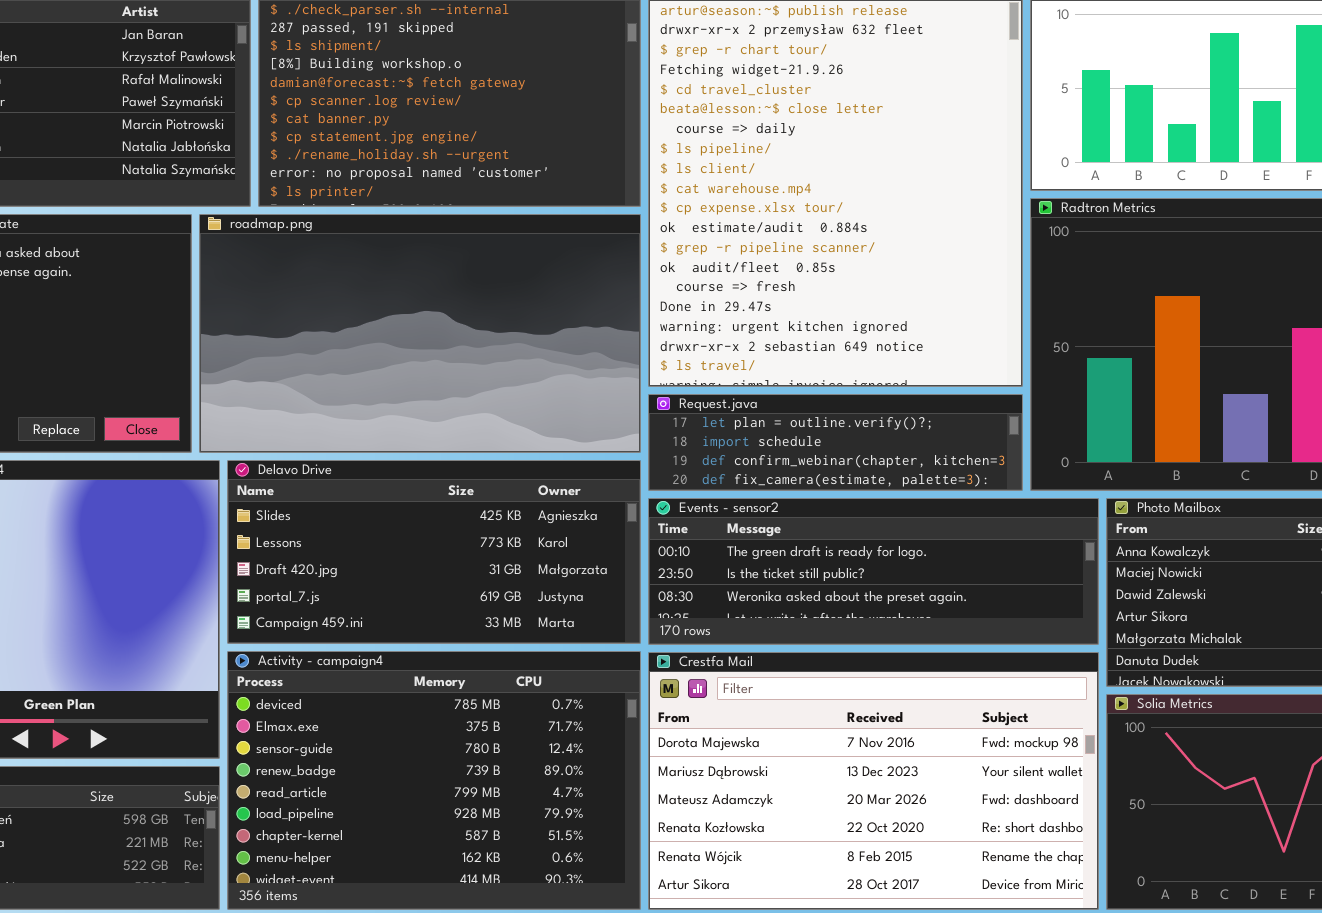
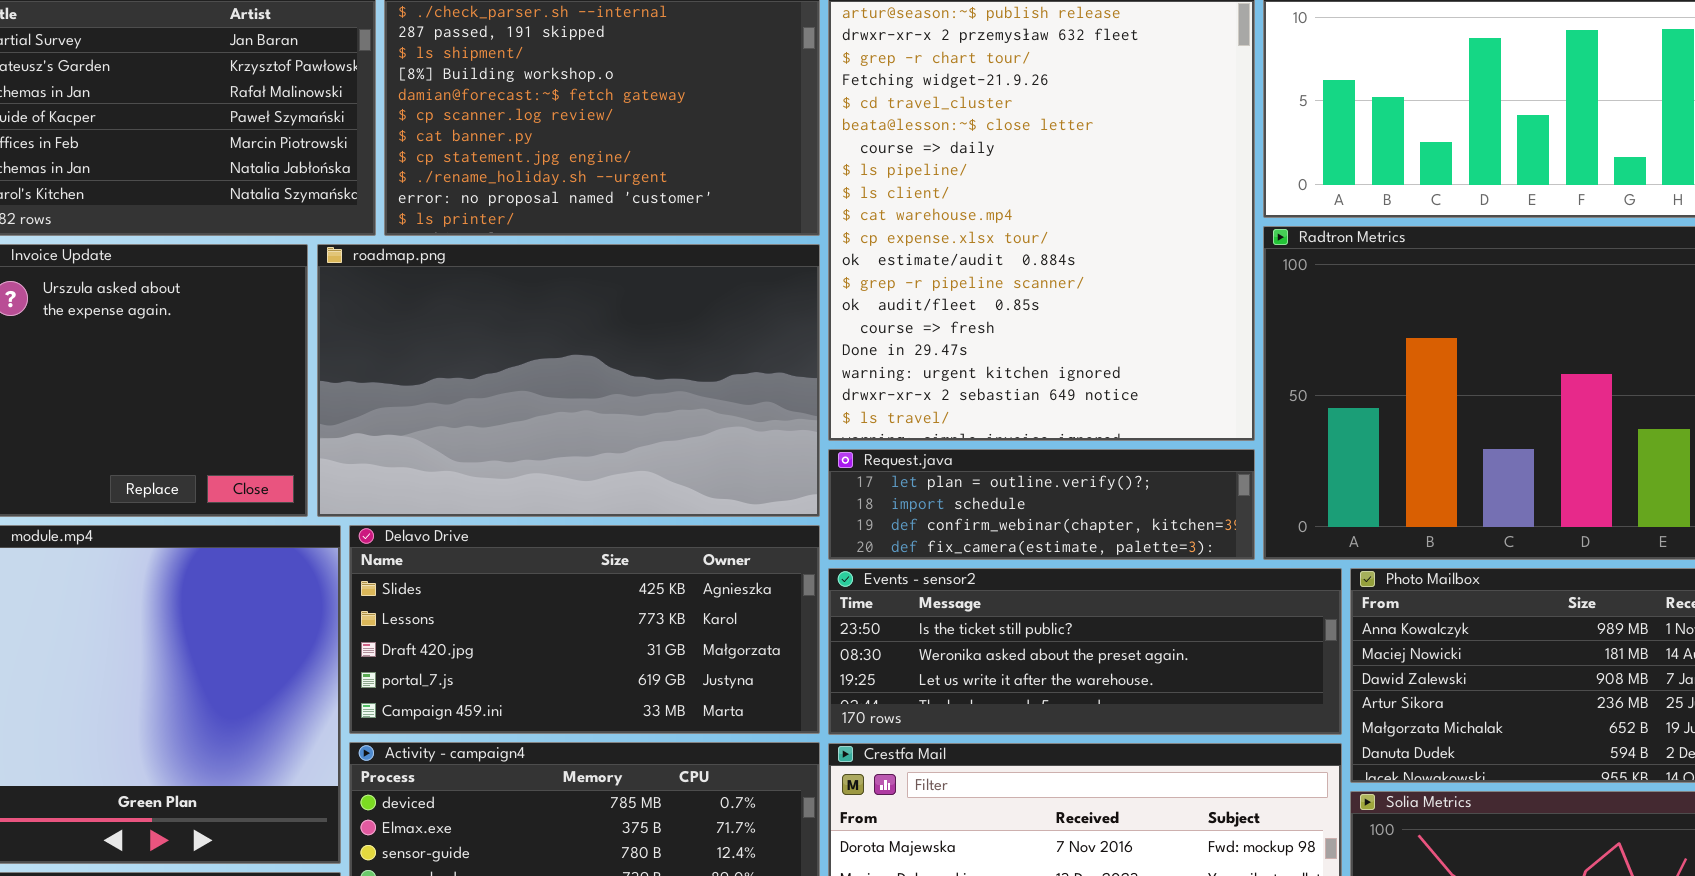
Events - sensor2: [648,498,1099,645] -> [828,568,1342,735], scrolled down 1 row

